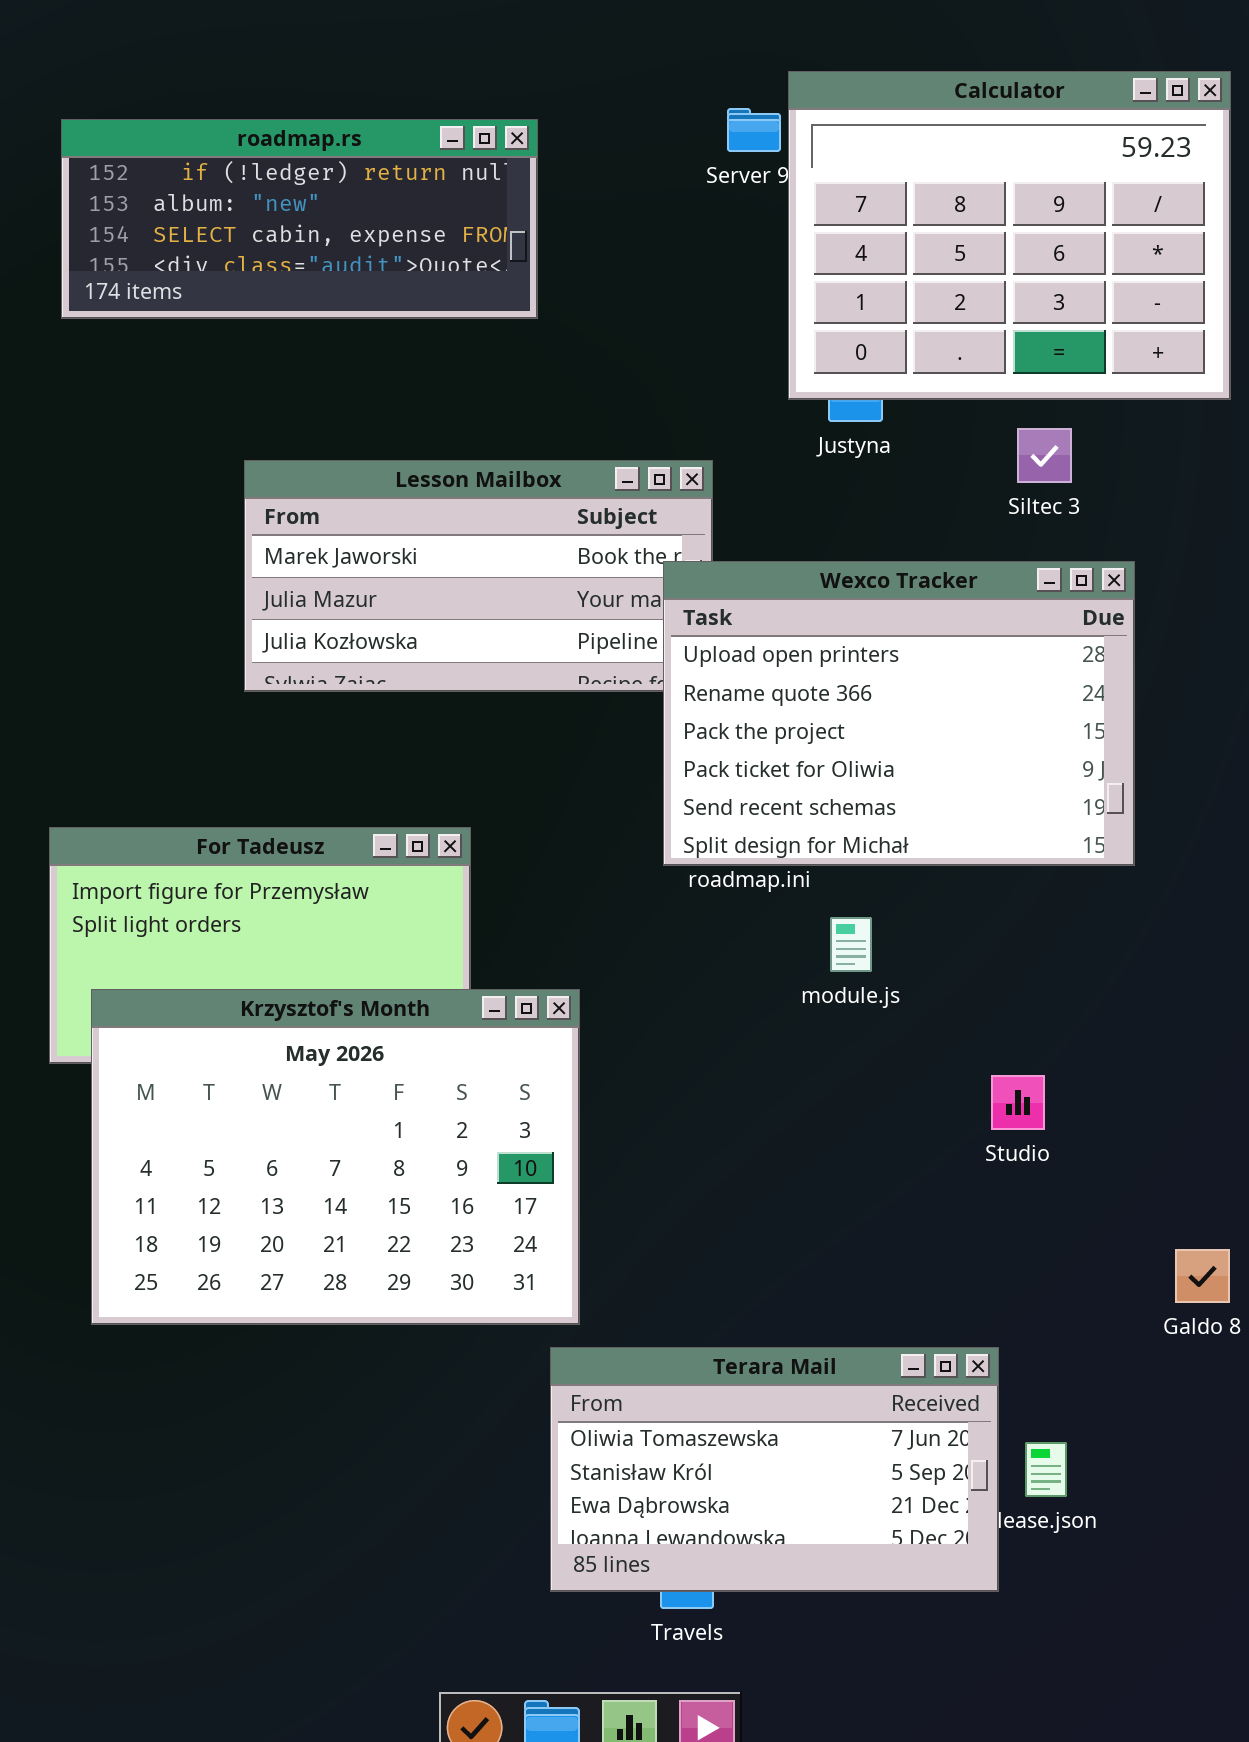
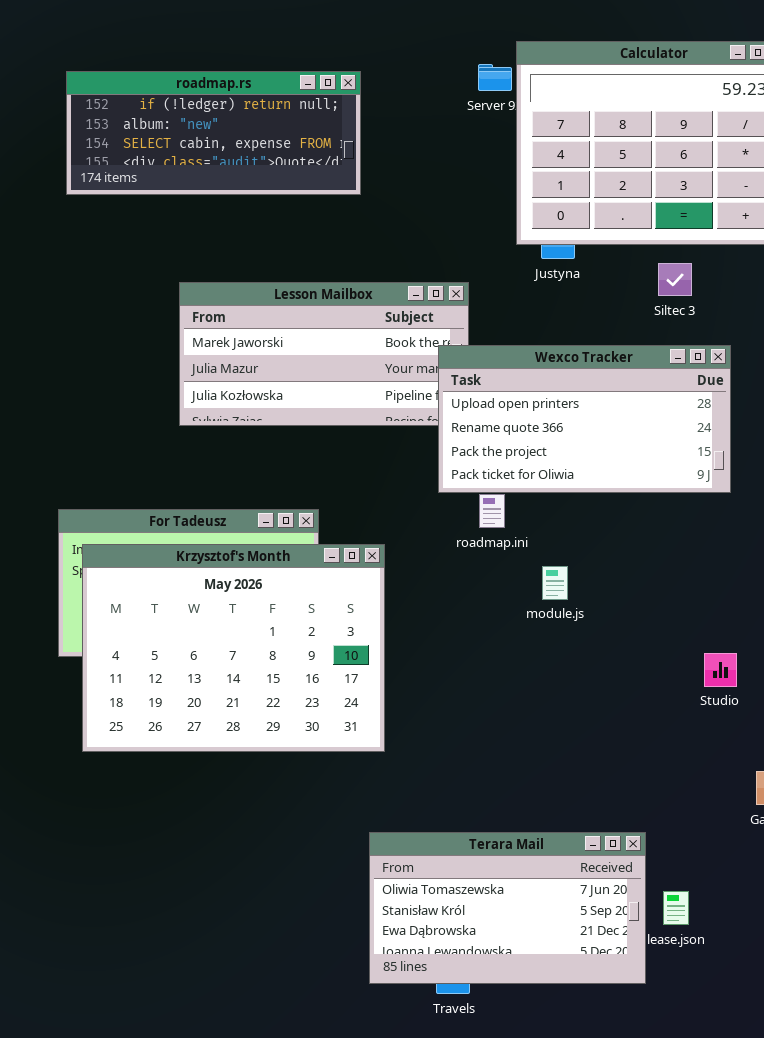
Wexco Tracker: [663,561,1135,866] -> [438,345,731,493], resized
Krzysztof's Month: [91,989,580,1325] -> [82,544,385,752], moved
Studio: [991,1075,1045,1130] -> [704,653,737,687], moved

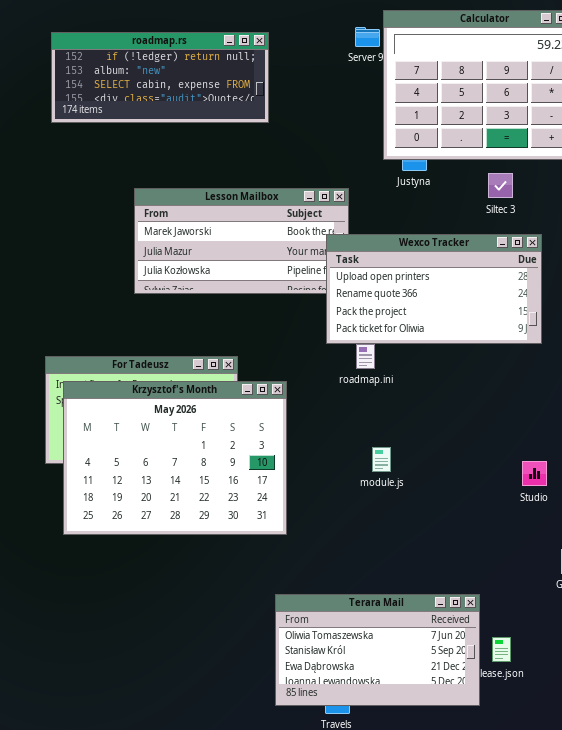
module.js: [542,566,568,600] -> [372,447,391,472], moved

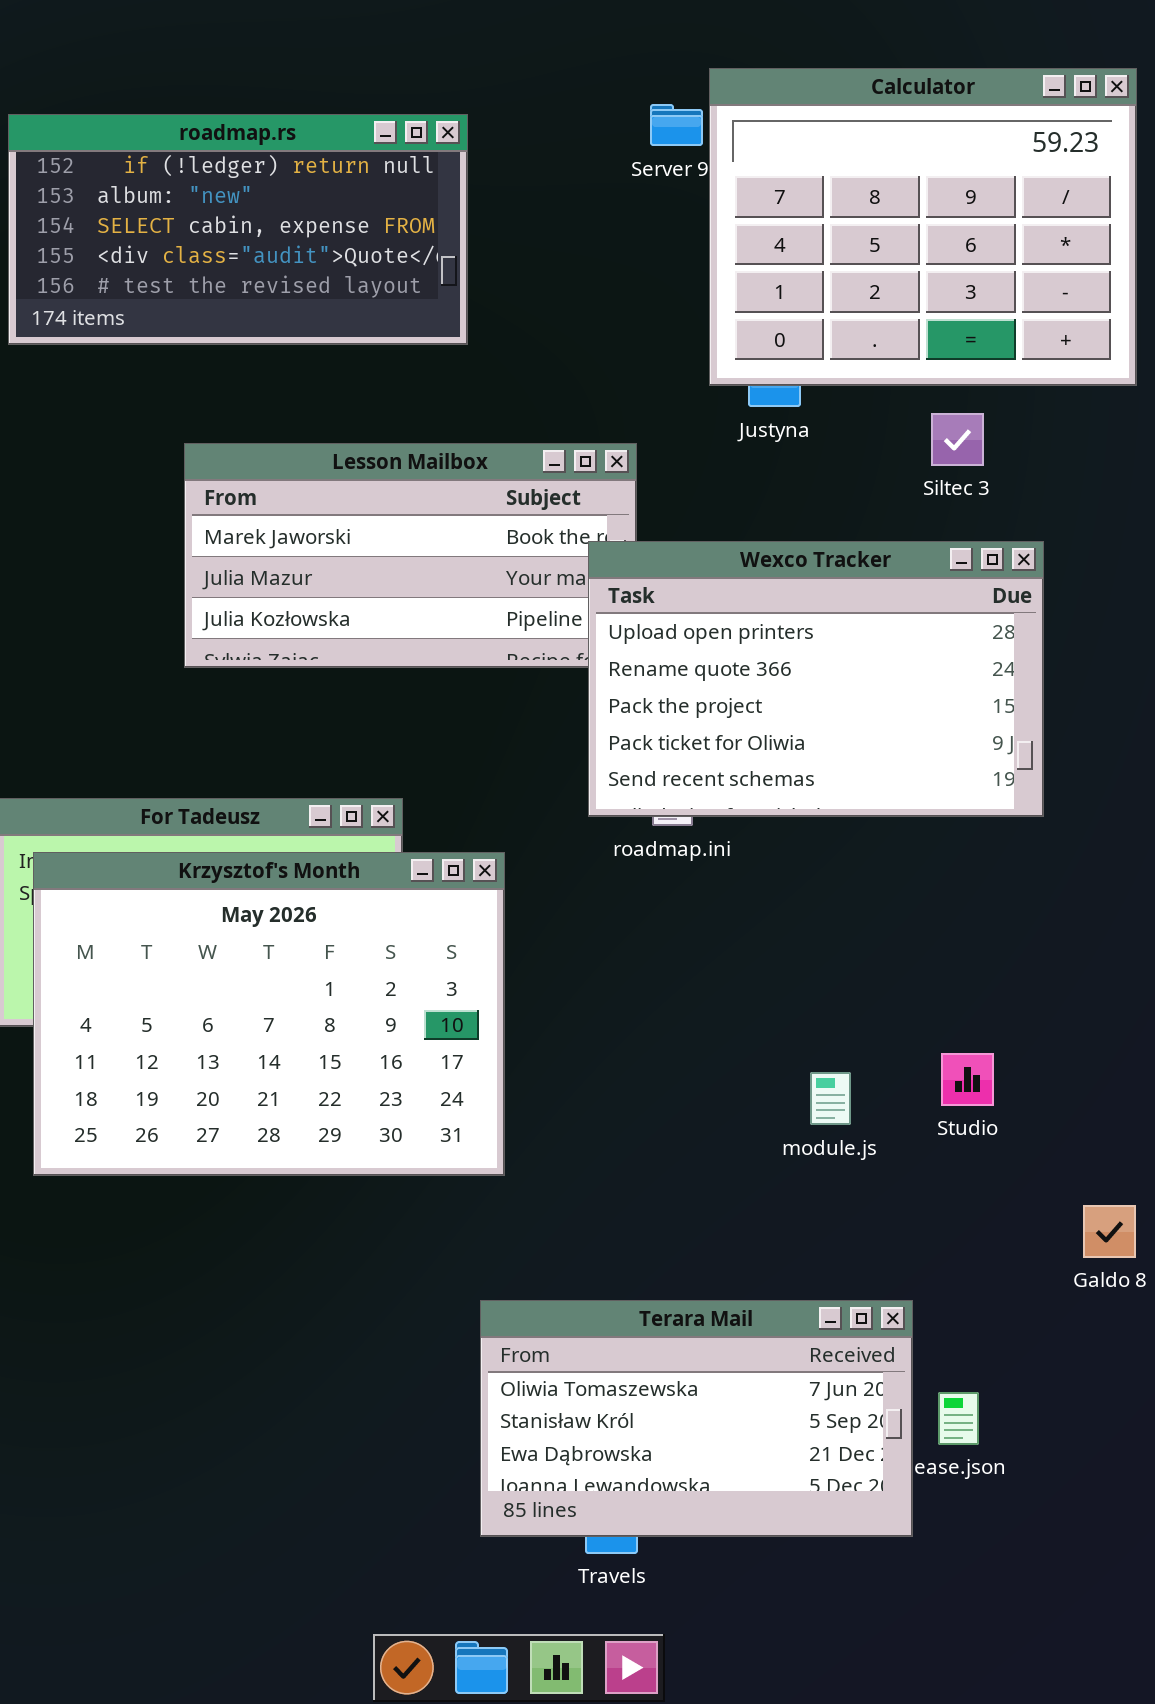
roadmap.rs: [51,32,269,123] -> [8,114,468,345], resized
Wexco Tracker: [326,234,542,344] -> [588,541,1044,817], resized
module.js: [372,447,391,472] -> [810,1072,851,1125], moved
Studio: [522,461,547,486] -> [941,1053,994,1106], moved

